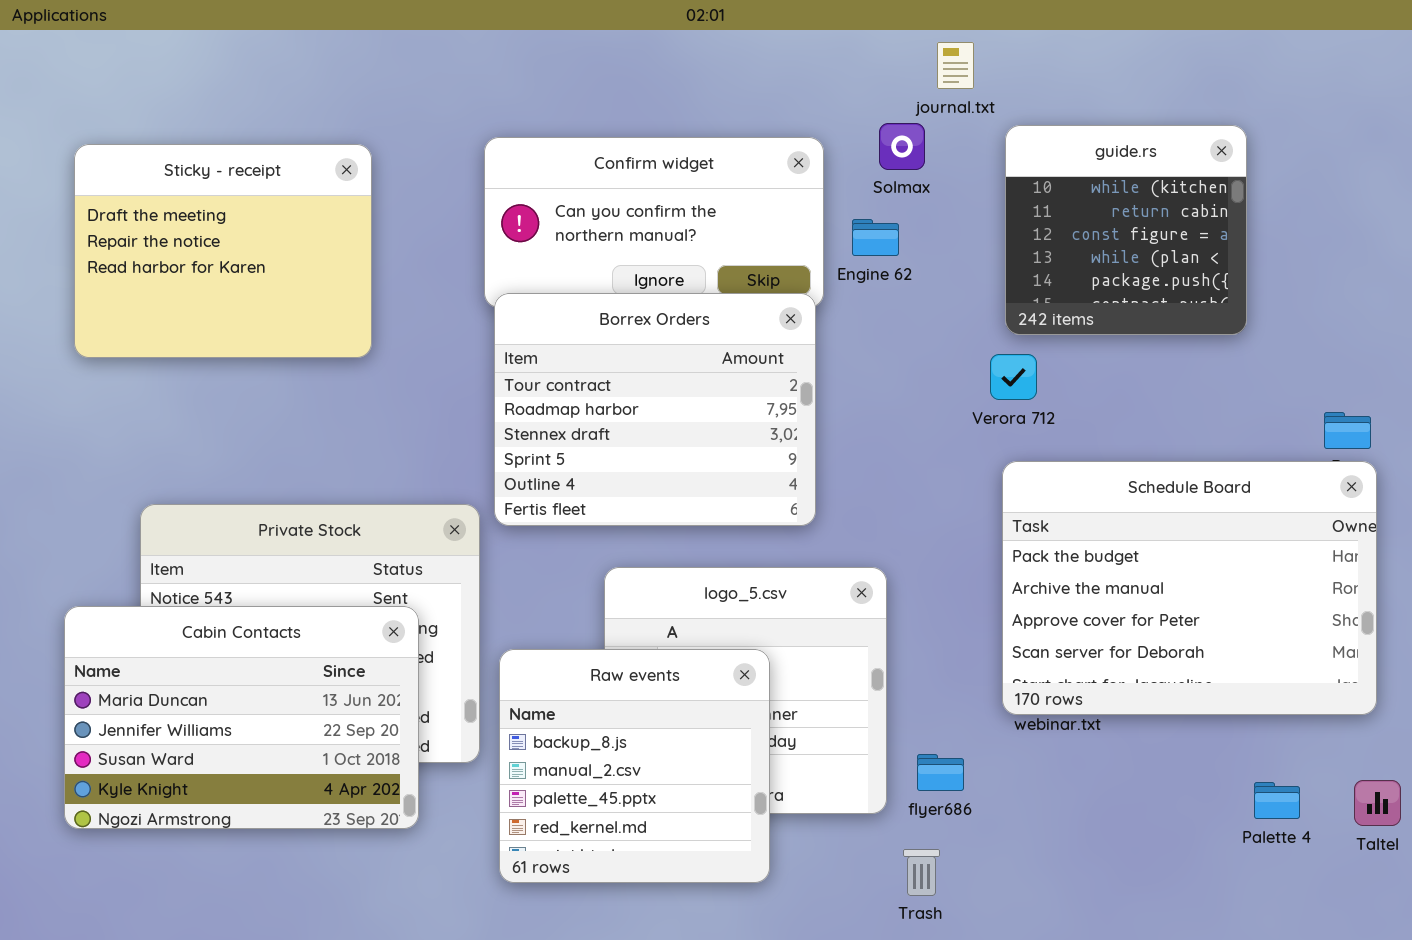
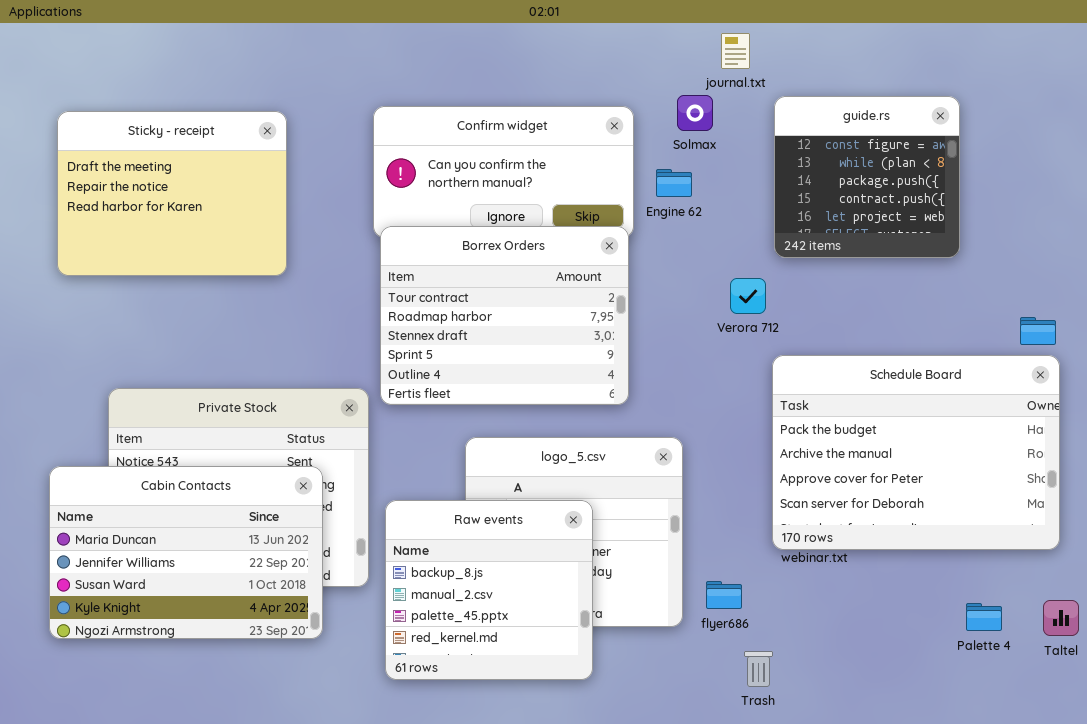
guide.rs: [1005,125,1247,335] -> [774,96,960,258], scrolled down 2 rows
Verora 712: [990,354,1037,400] -> [730,278,766,314], moved
Trash: [903,849,940,896] -> [744,651,773,687], moved

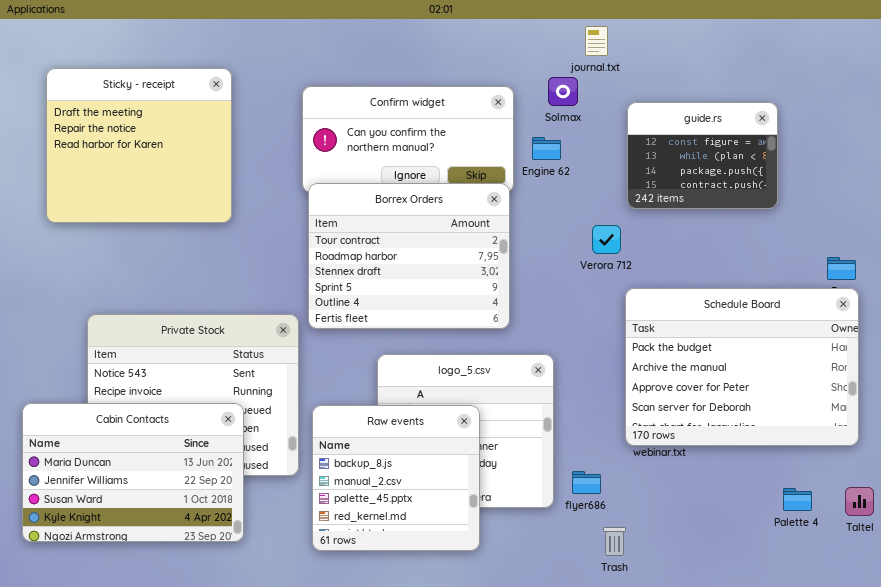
guide.rs: [774,96,960,258] -> [627,102,778,209], resized
Sticky - receipt: [57,111,287,276] -> [46,68,232,223], resized
Cabin Contacts: [49,466,323,639] -> [22,403,244,542], moved

